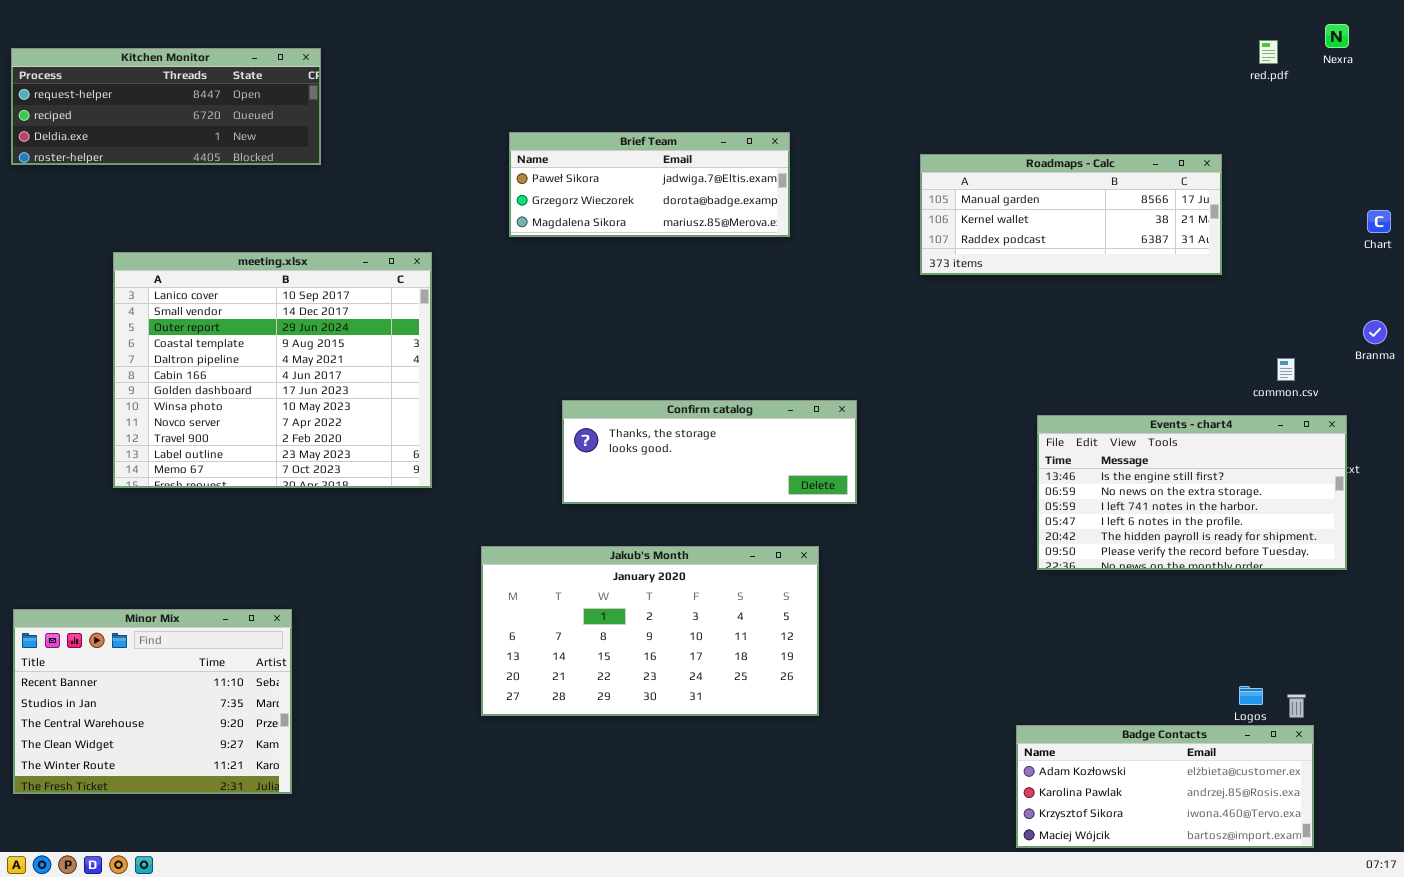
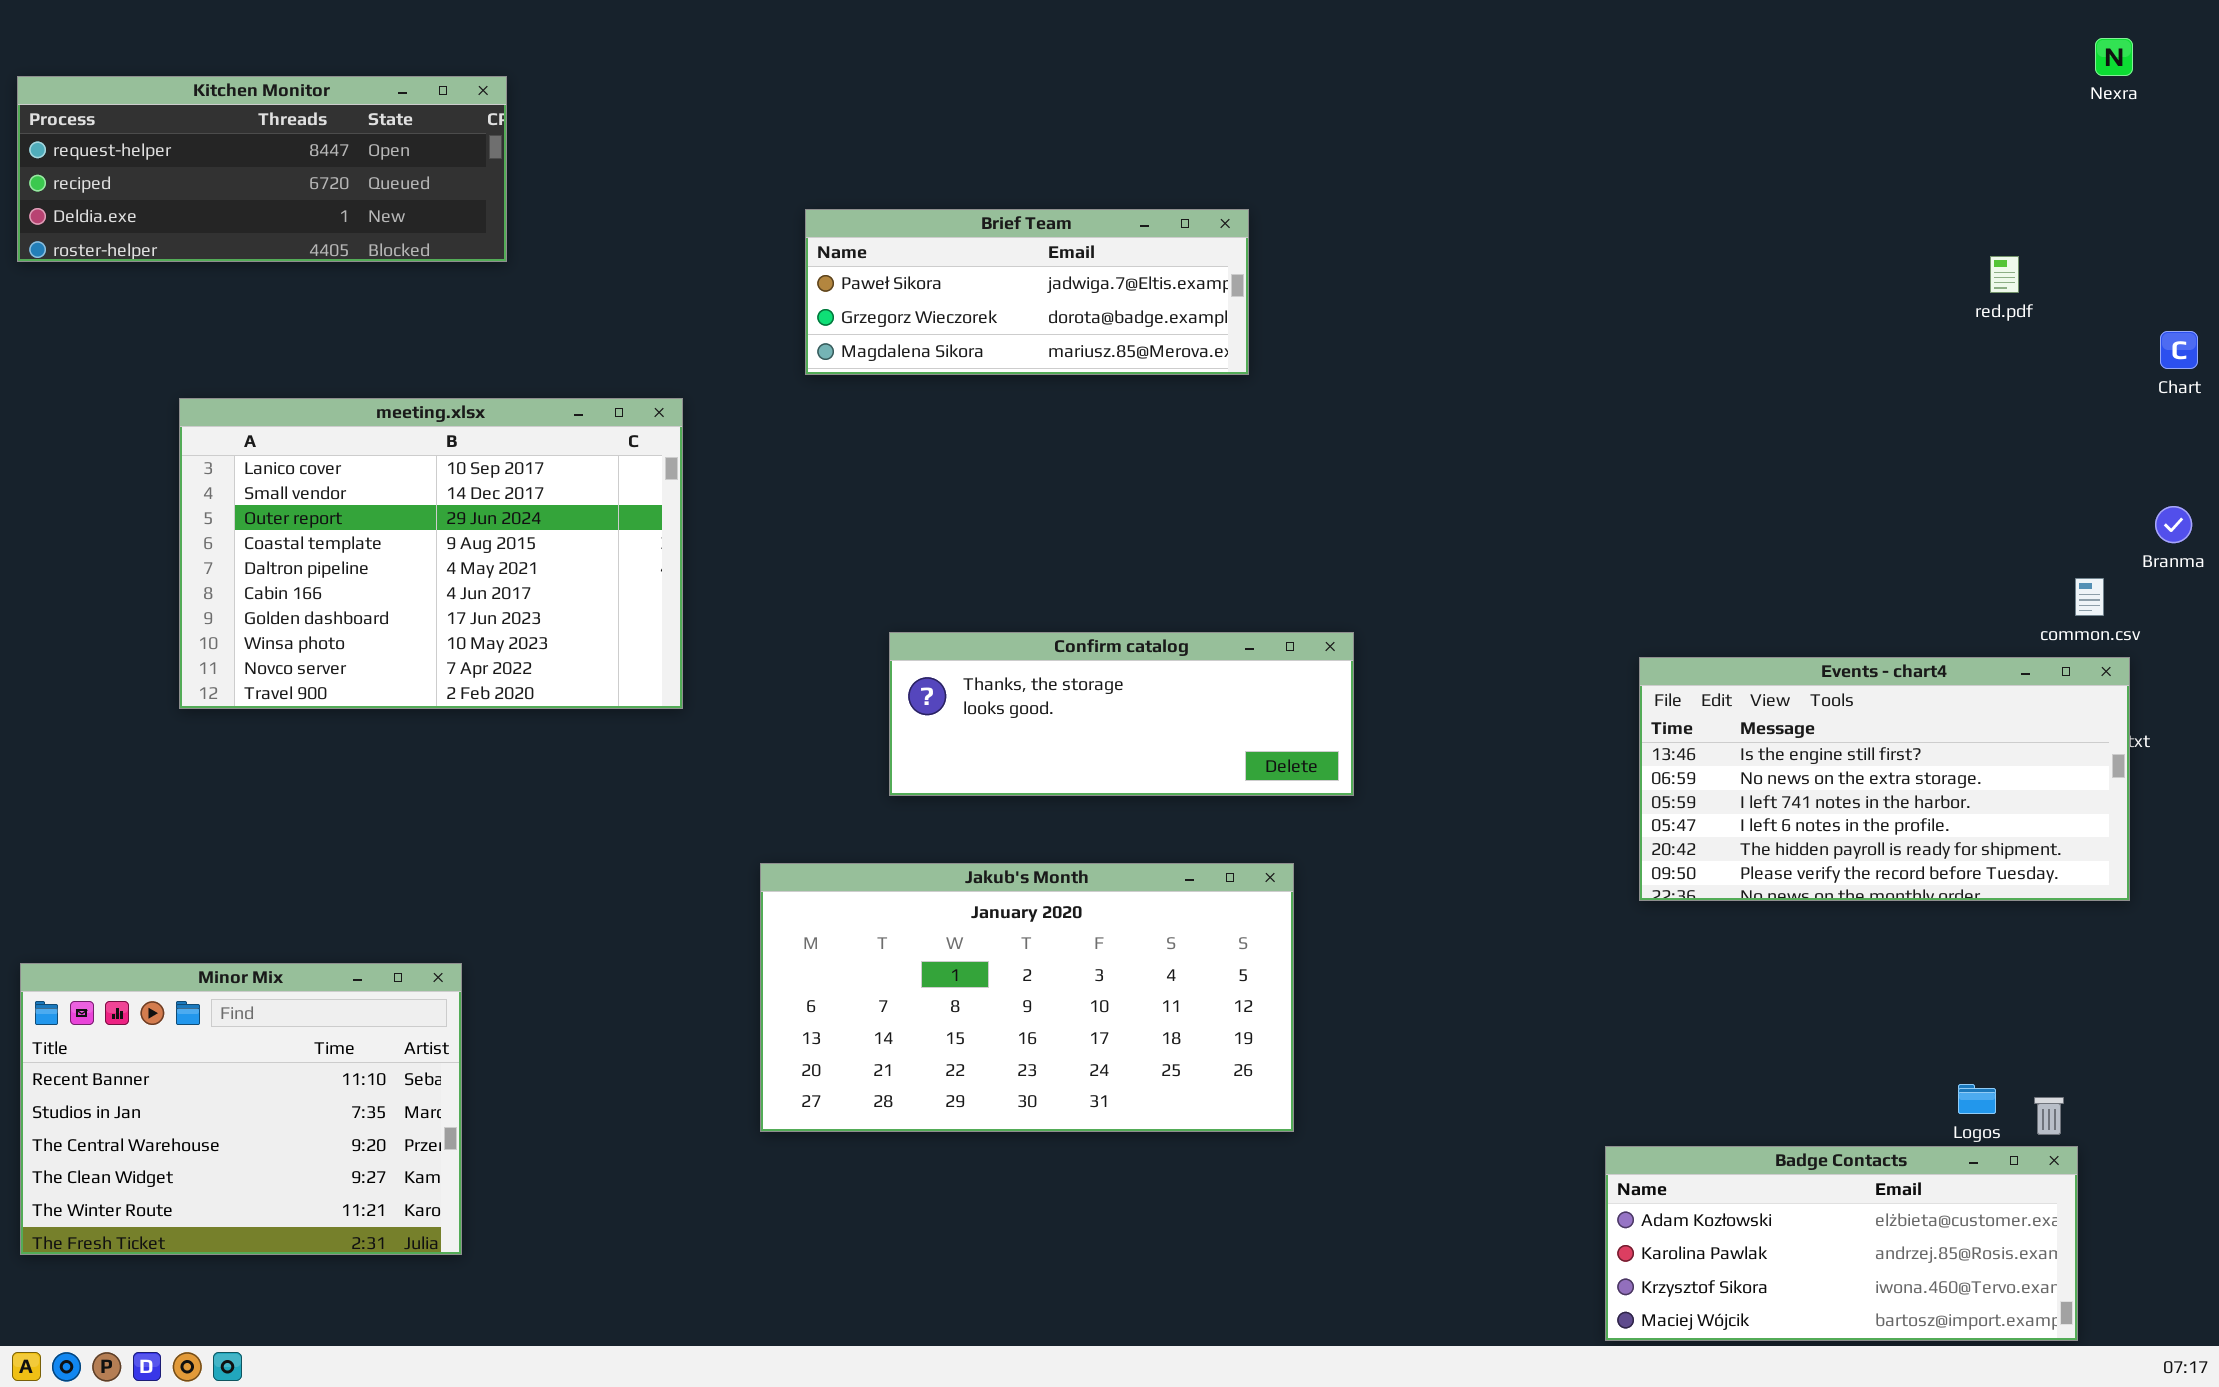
red.pdf: [1259,40,1278,64] -> [1990,256,2019,293], moved
Roadmaps - Calc: [920,154,1222,275] -> none, closed
meeting.xlsx: [113,252,432,488] -> [179,398,683,709], resized
common.csv: [1277,358,1295,381] -> [2075,578,2104,616], moved

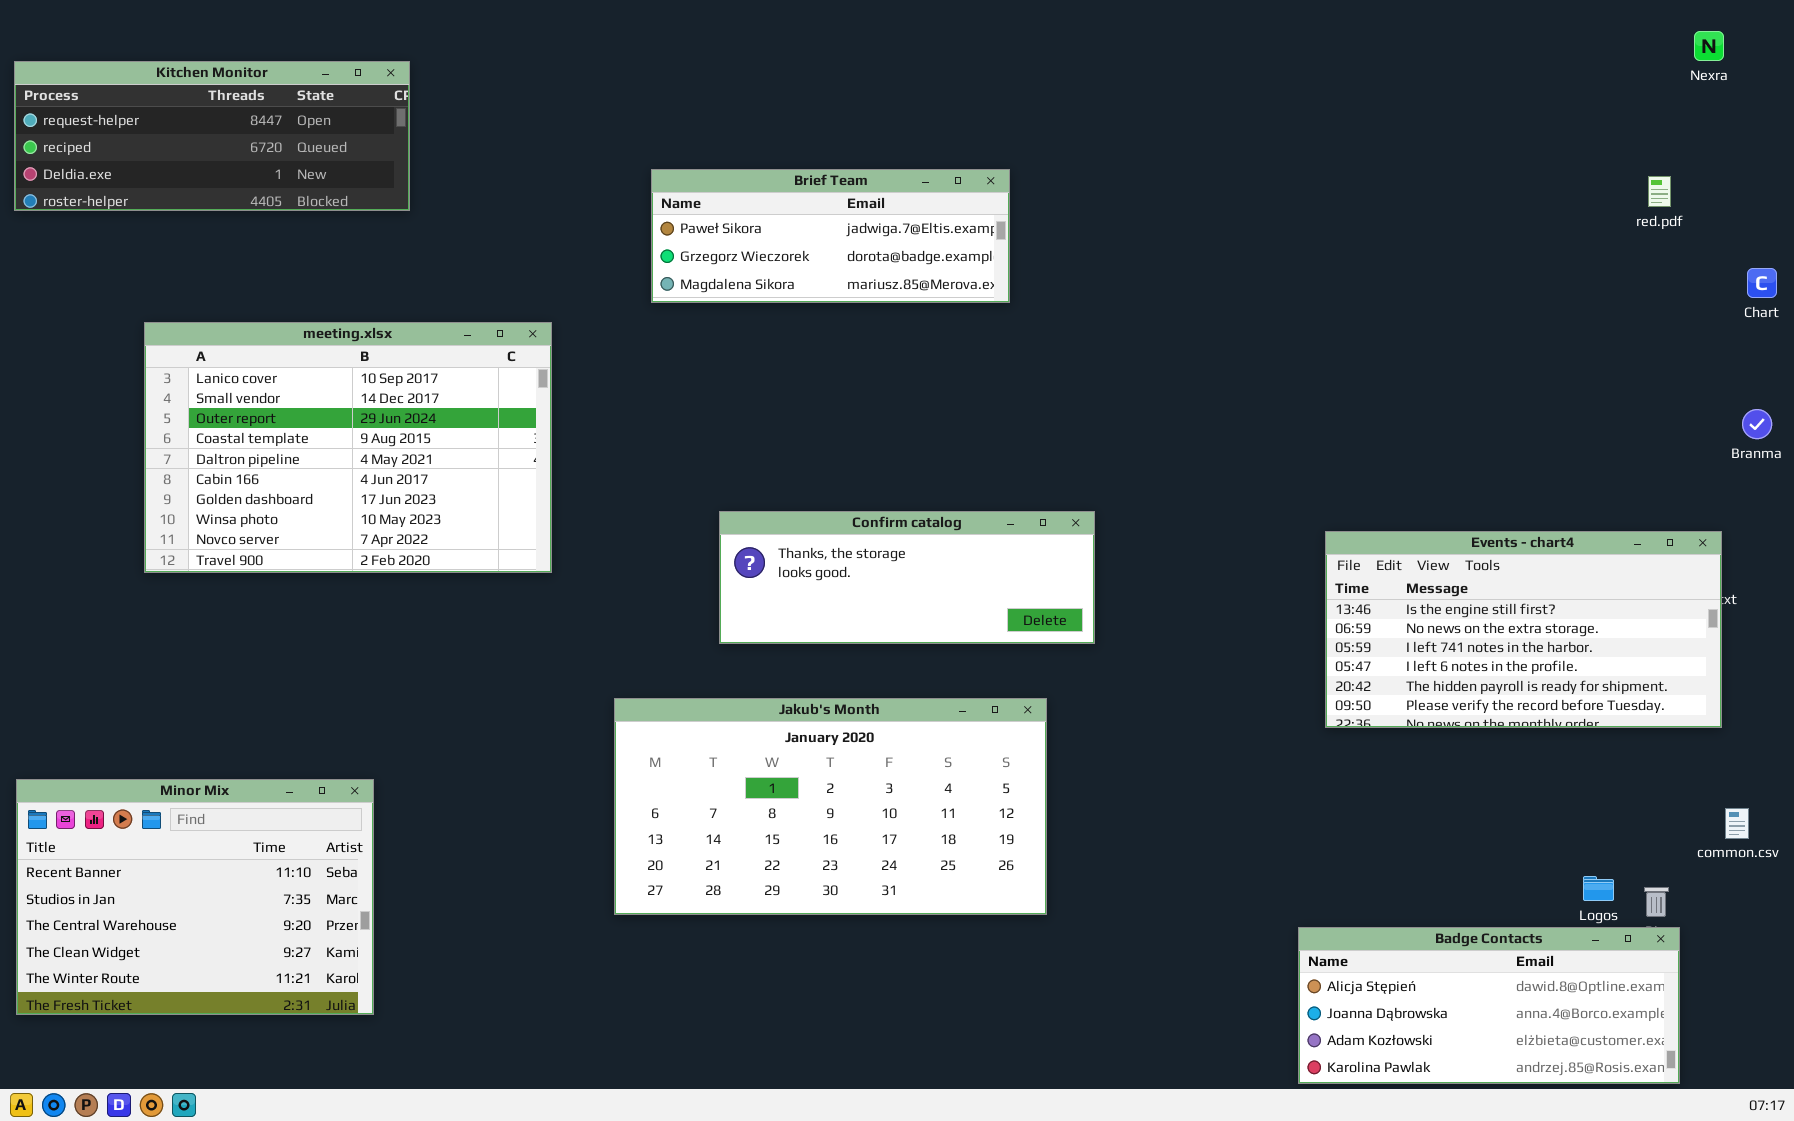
red.pdf: [1990,256,2019,293] -> [1648,176,1671,207], moved
common.csv: [2075,578,2104,616] -> [1725,808,1749,839], moved
Badge Contacts: [1605,1146,2078,1341] -> [1298,927,1680,1084], scrolled up 2 rows

